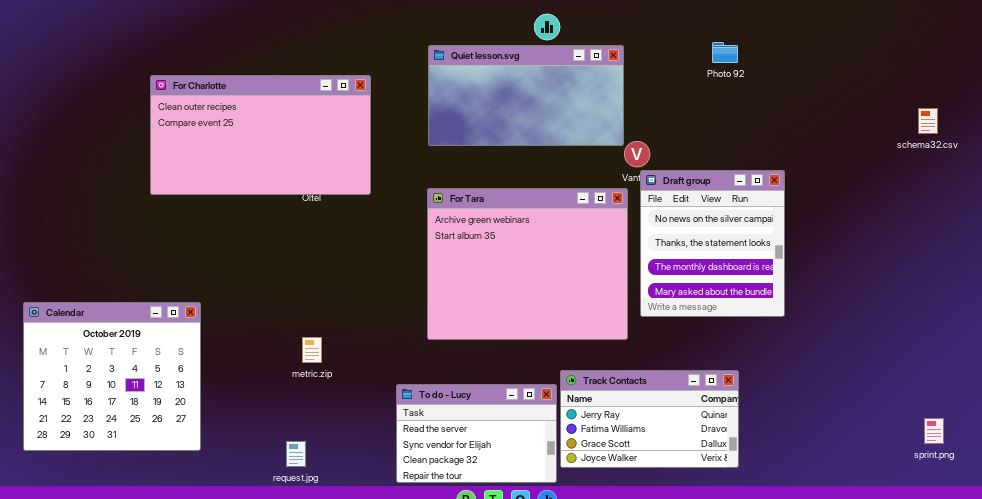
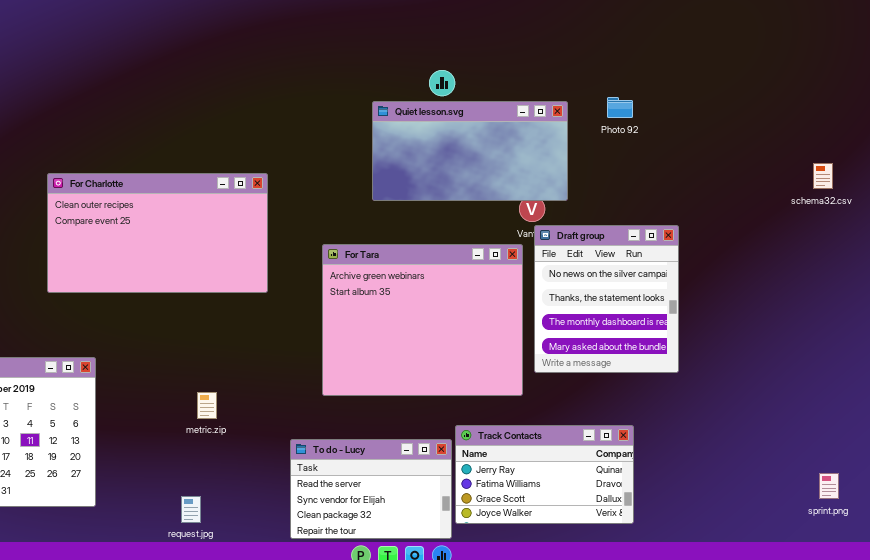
Quiet lesson.svg: [428,45,624,146] -> [372,101,568,201], moved
For Charlotte: [150,75,371,195] -> [47,173,268,293], moved

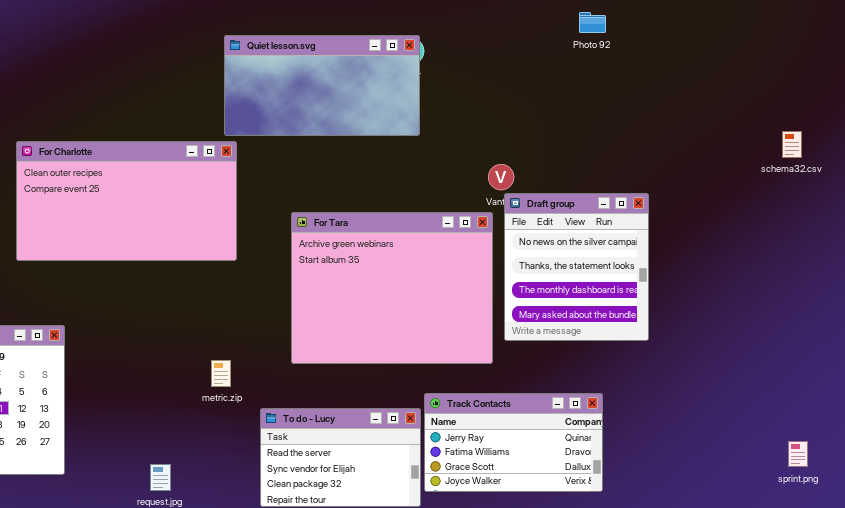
Photo 92: [607,97,633,118] -> [579,12,606,33], moved
Quiet lesson.svg: [372,101,568,201] -> [224,35,420,136], moved
metric.zip: [197,392,217,419] -> [211,360,231,387], moved

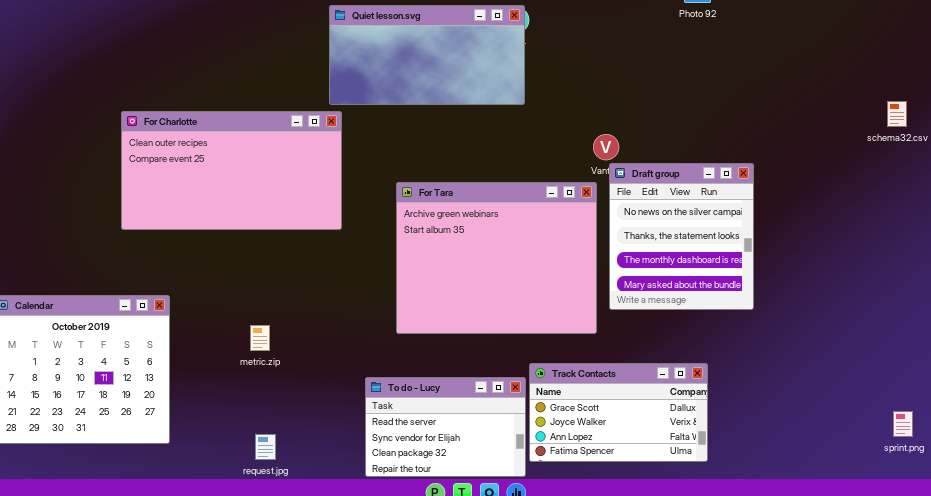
metric.zip: [211,360,231,387] -> [250,325,270,351], moved
Track Contacts: [424,393,603,492] -> [529,363,708,462], scrolled down 2 rows

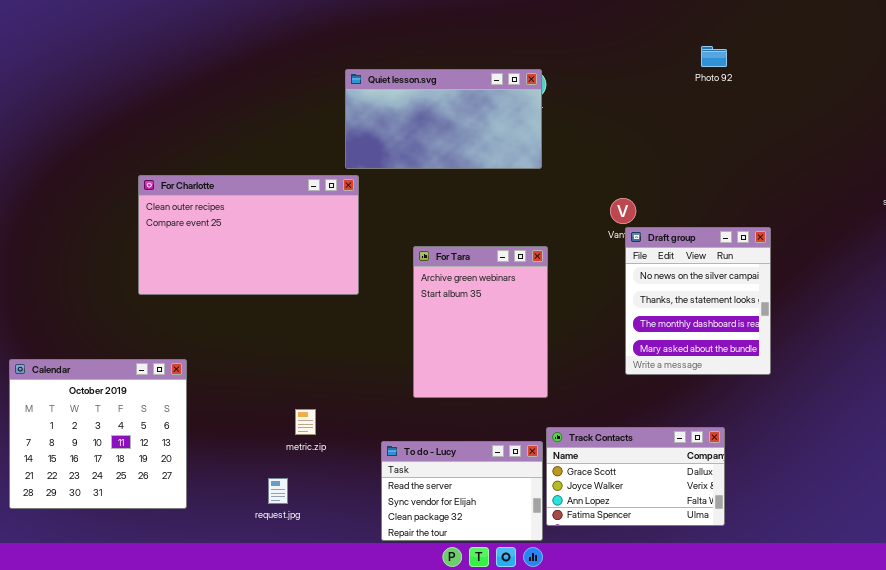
For Tara: [396,182,597,334] -> [413,246,548,398], resized
metric.zip: [250,325,270,351] -> [295,409,316,435], moved
request.jpg: [255,434,276,460] -> [268,478,288,504], moved

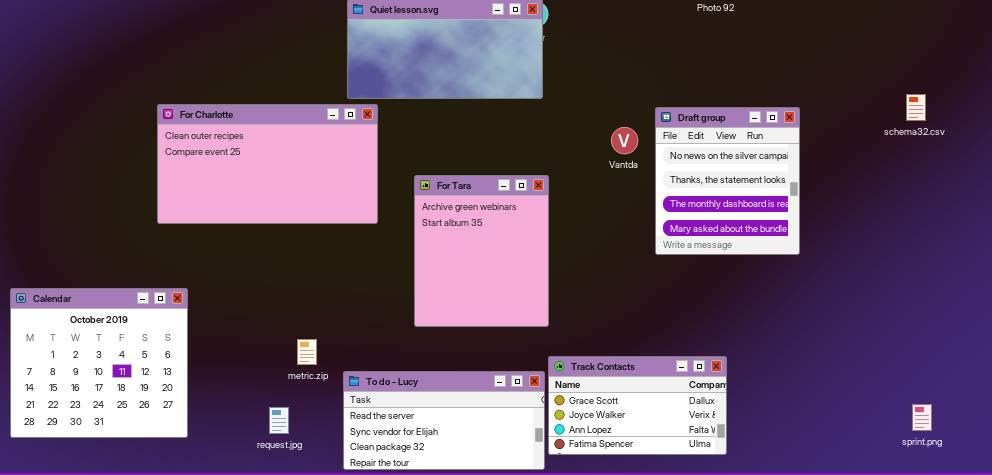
For Charlotte: [138,175,359,295] -> [157,104,378,224], moved
Draft group: [625,227,771,375] -> [655,107,800,255], moved
To do - Lucy: [381,441,543,541] -> [343,371,545,470], resized

